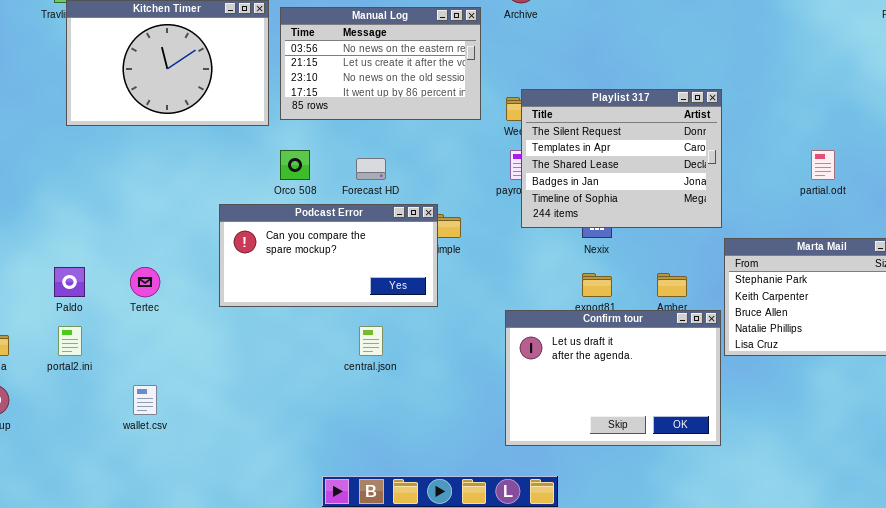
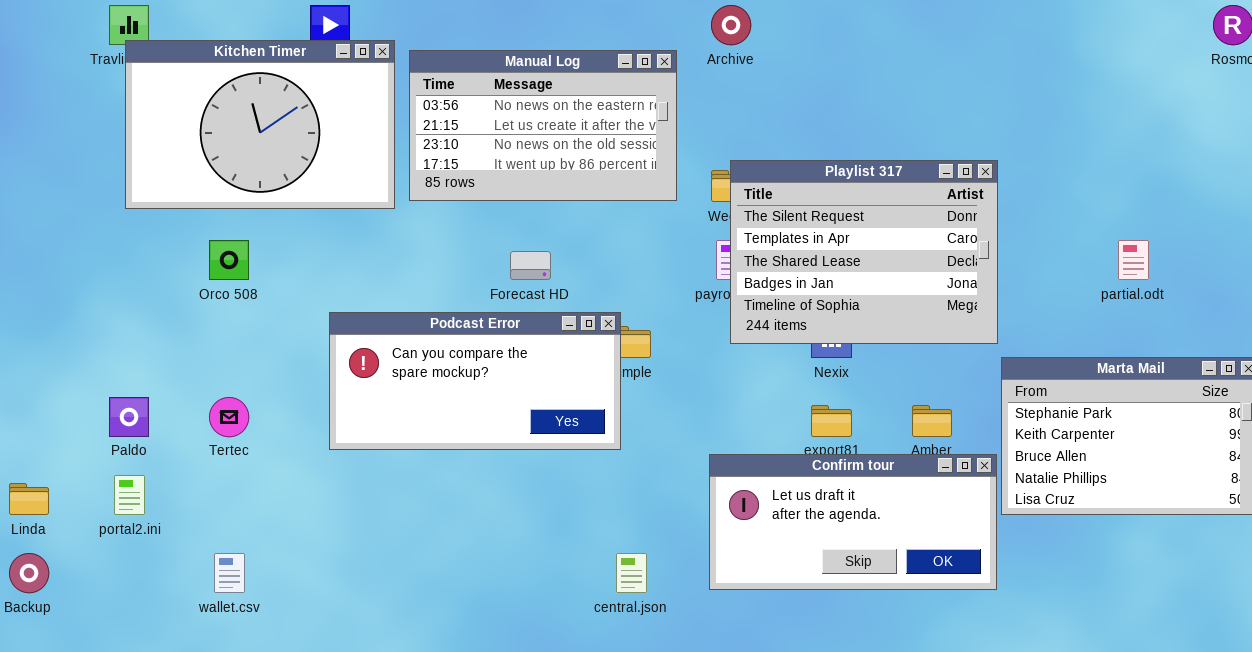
Orco 508: [280,150,310,180] -> [209,240,249,280], moved
Confirm tour: [505,310,721,446] -> [709,454,997,590], resized
central.json: [359,326,383,356] -> [616,553,647,593], moved

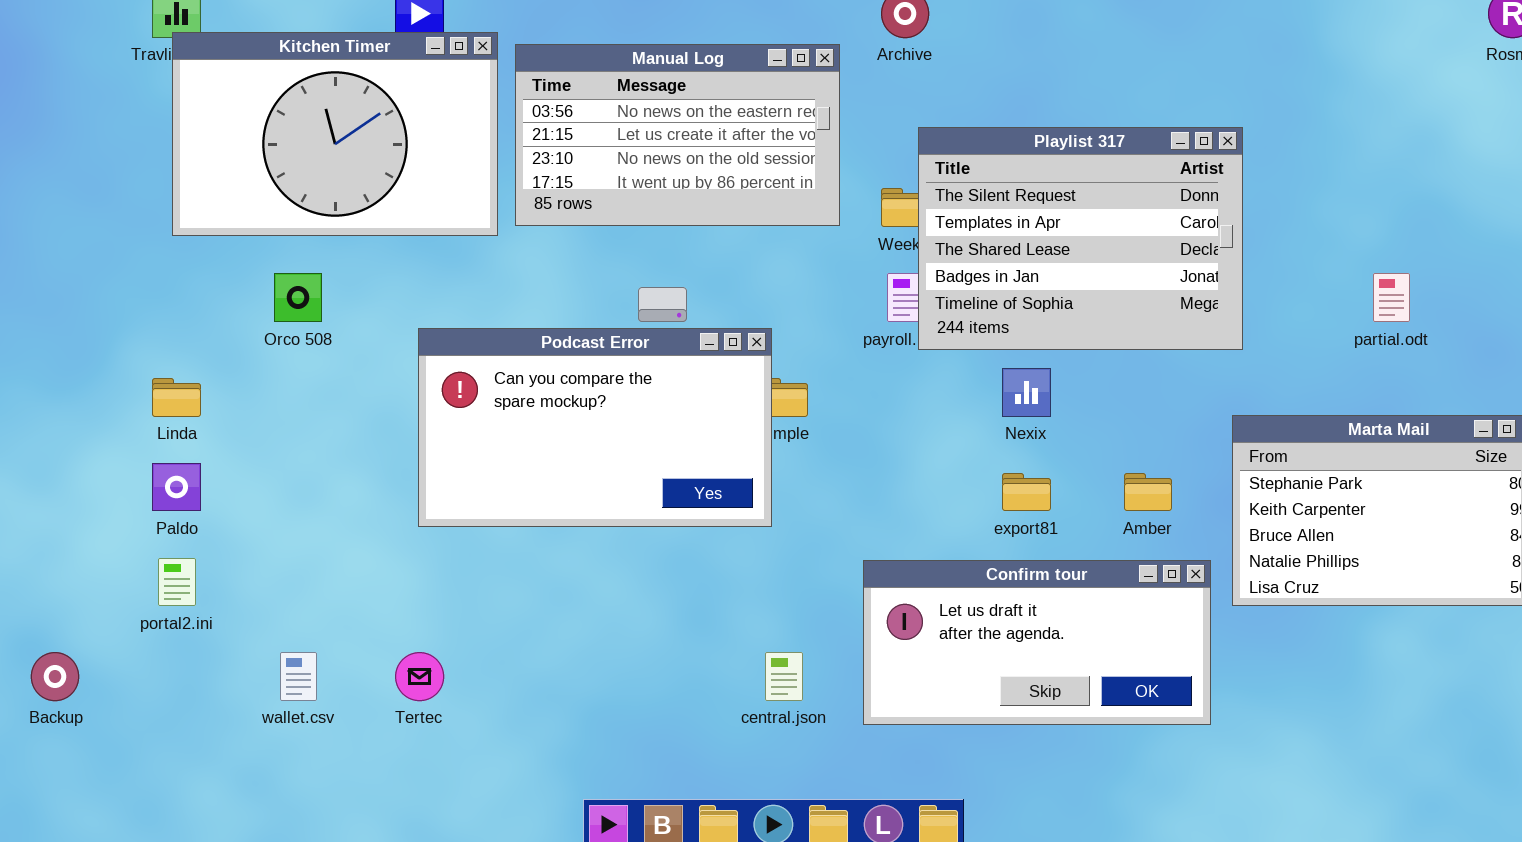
Playlist 317: [730,160,998,344] -> [918,127,1243,350], moved
Podcast Error: [329,312,621,450] -> [418,328,772,527], resized
Tertec: [209,397,249,437] -> [395,652,444,701], moved
Confirm tour: [709,454,997,590] -> [863,560,1211,725], moved
Linda: [9,483,49,515] -> [152,378,201,417], moved

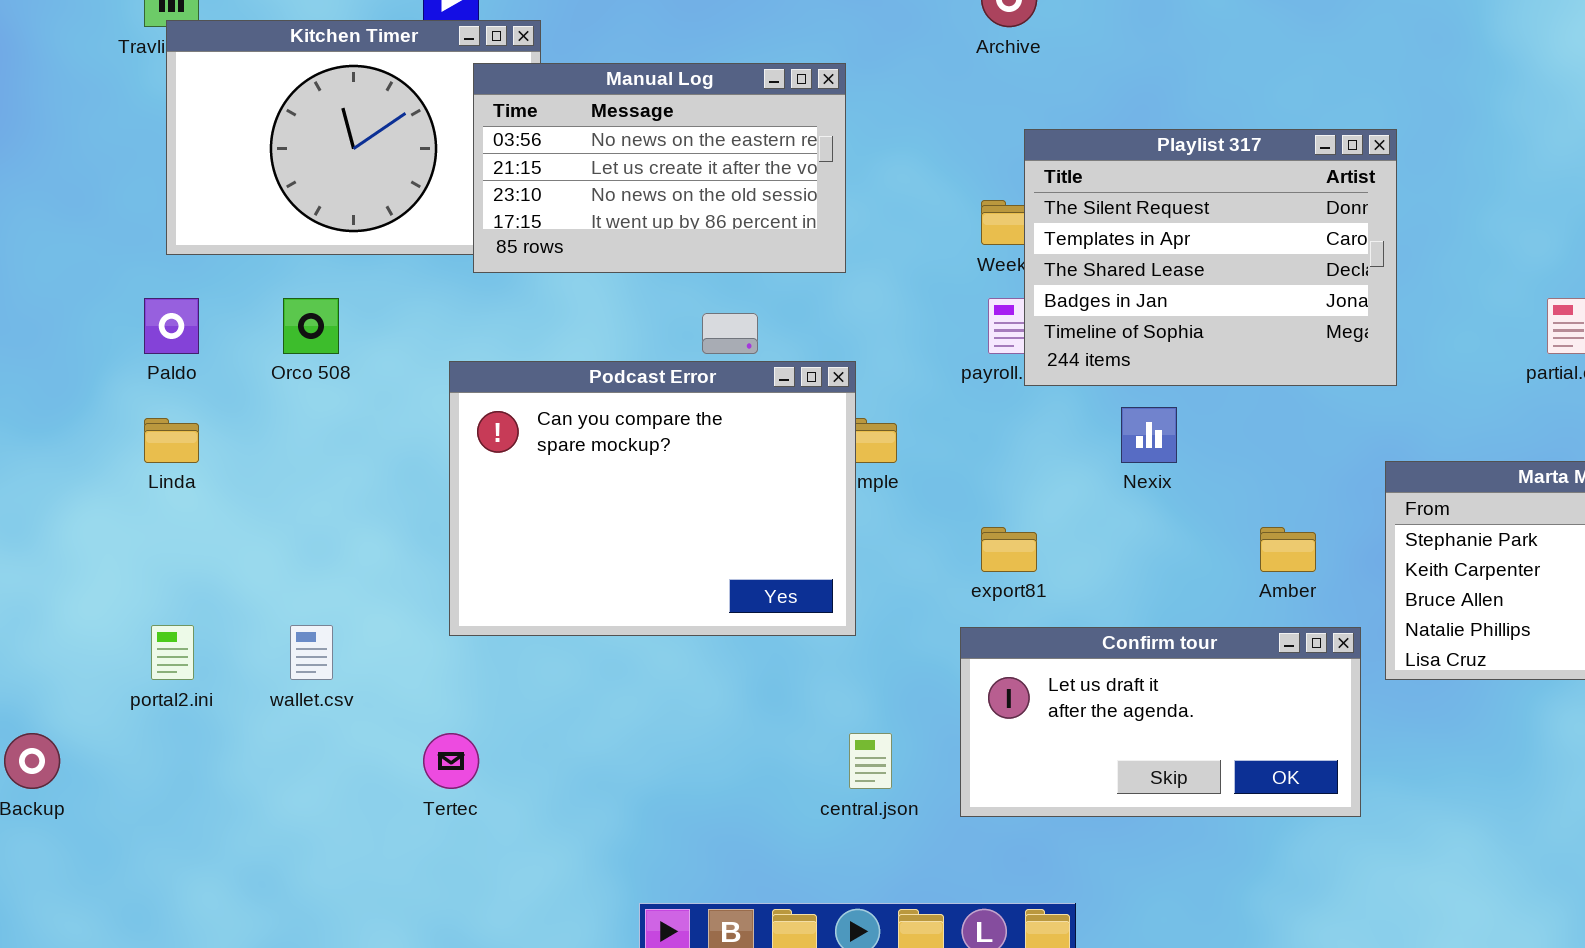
Manual Log: [515,44,840,226] -> [473,63,846,273], moved
Podcast Error: [418,328,772,527] -> [449,361,856,636], resized
Paldo: [152,463,201,511] -> [144,298,199,354], moved
export81: [1002,473,1051,511] -> [981,527,1037,572], moved
wallet.csv: [280,652,317,701] -> [290,625,333,680], moved

